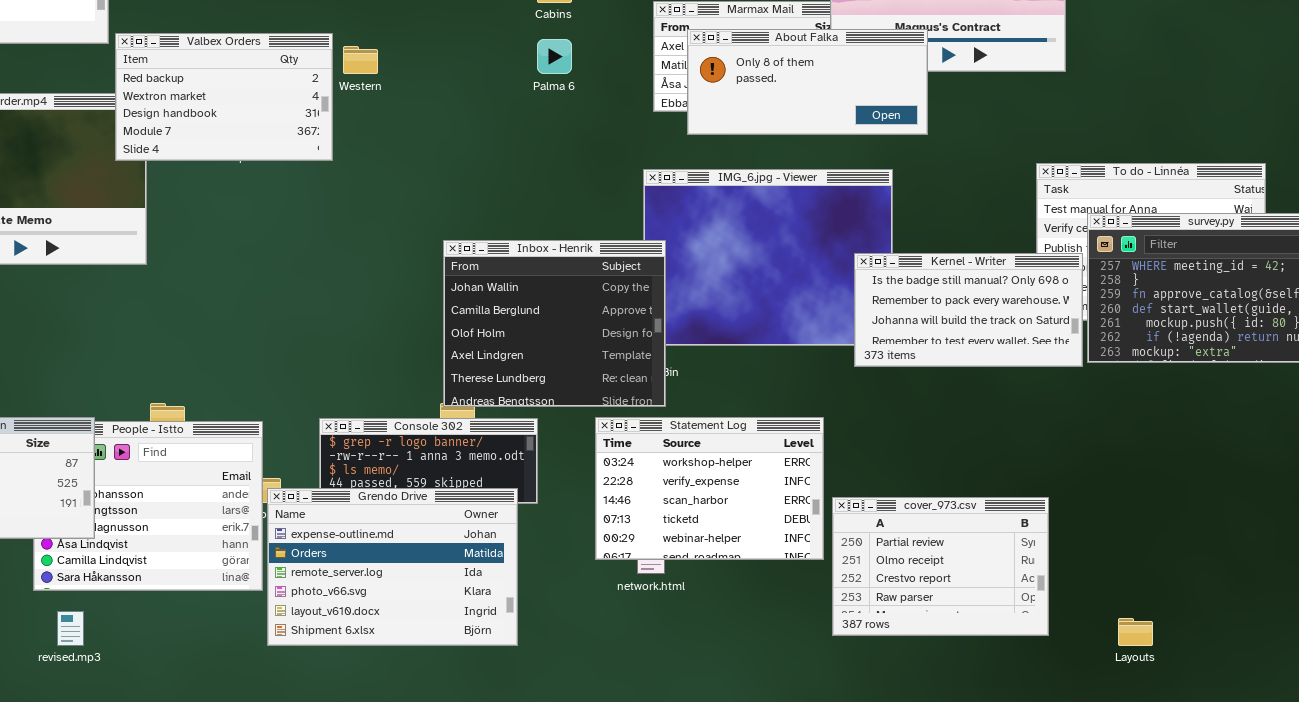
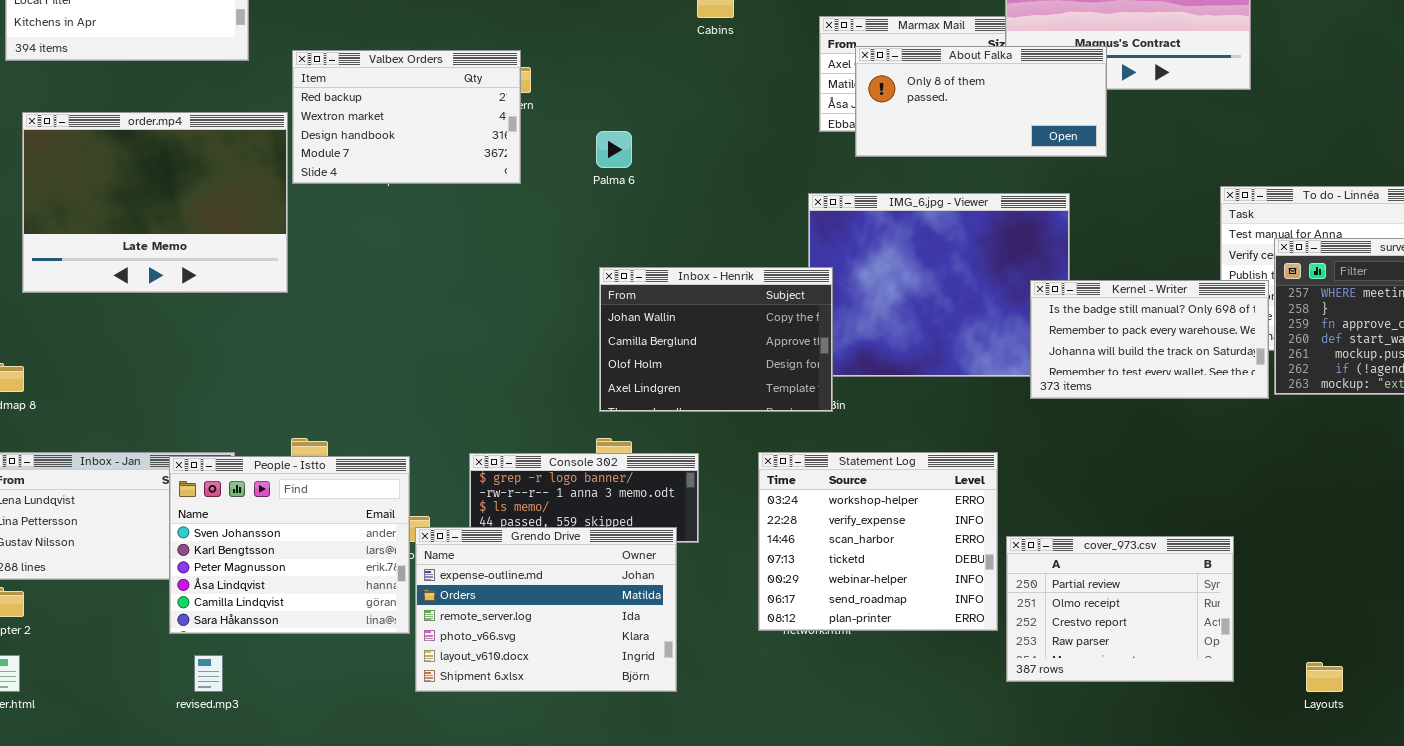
Valbex Orders: [115,33,333,161] -> [292,50,521,184], moved
Palma 6: [537,39,572,74] -> [596,131,632,168], moved
Inbox - Henrik: [443,240,666,407] -> [599,267,833,412], resized
Statement Log: [595,417,824,560] -> [758,452,998,631], resized
People - Istto: [33,421,263,591] -> [169,456,410,634], raised

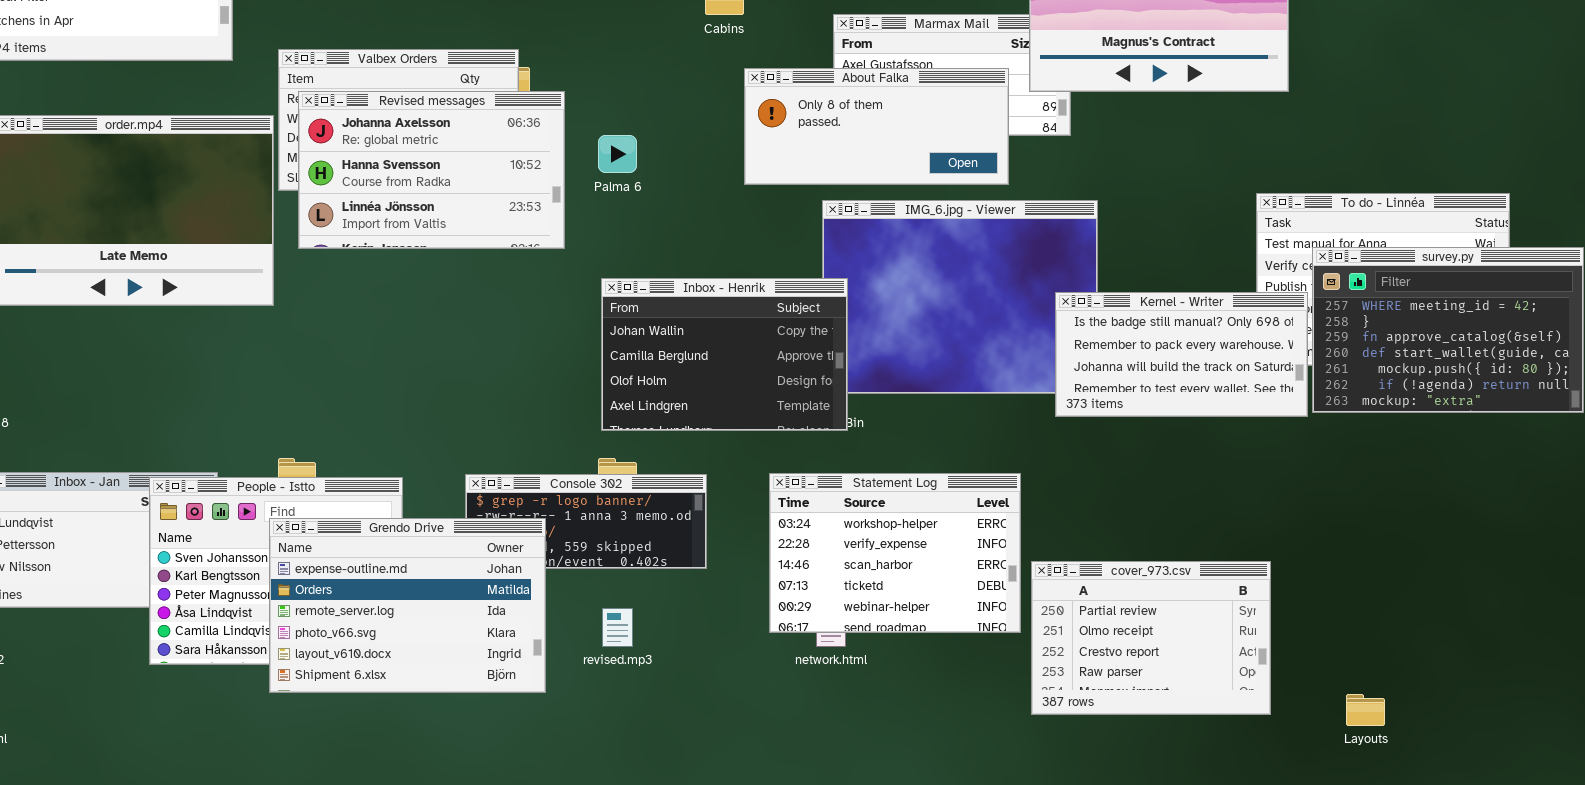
About Falka: [855,46,1107,157] -> [744,68,1009,185], moved
Revised messages: none -> [298,91,565,249], opened
Statement Log: [758,452,998,631] -> [769,473,1021,633], resized
Grendo Drive: [415,527,677,692] -> [269,518,546,693], moved
revised.mp3: [194,655,223,692] -> [602,608,633,647], moved

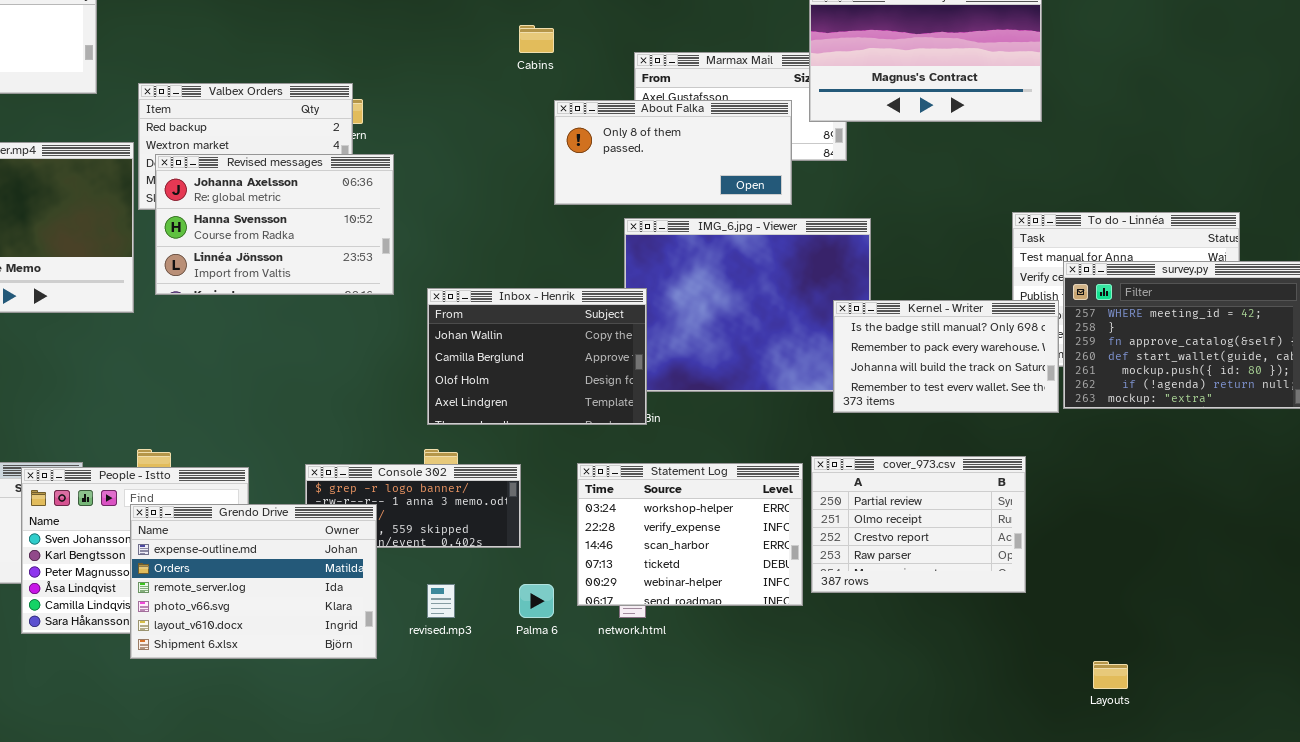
Revised messages: [298,91,565,249] -> [155,154,394,295], moved
Palma 6: [598,135,637,173] -> [519,584,554,618], moved
cover_973.csv: [1031,561,1271,715] -> [811,456,1026,593], moved

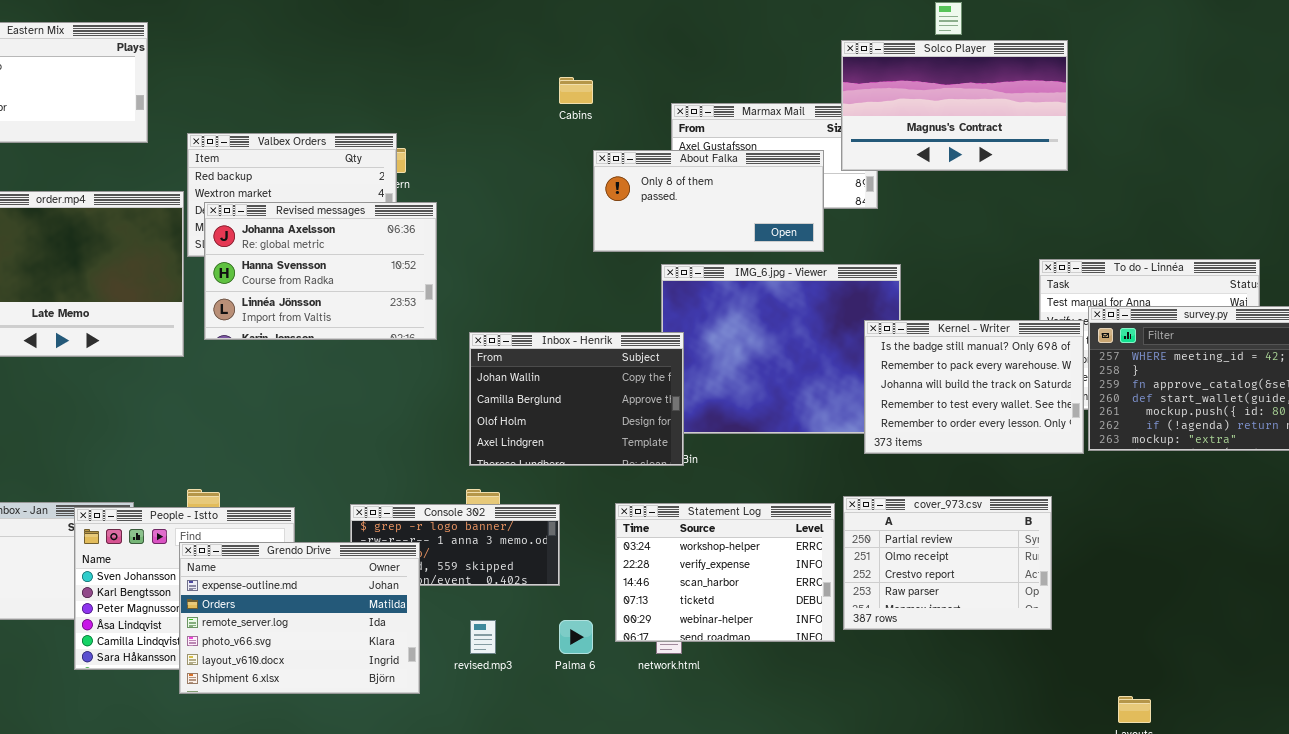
Kernel - Writer: [833,300,1059,413] -> [864,320,1084,454], resized

